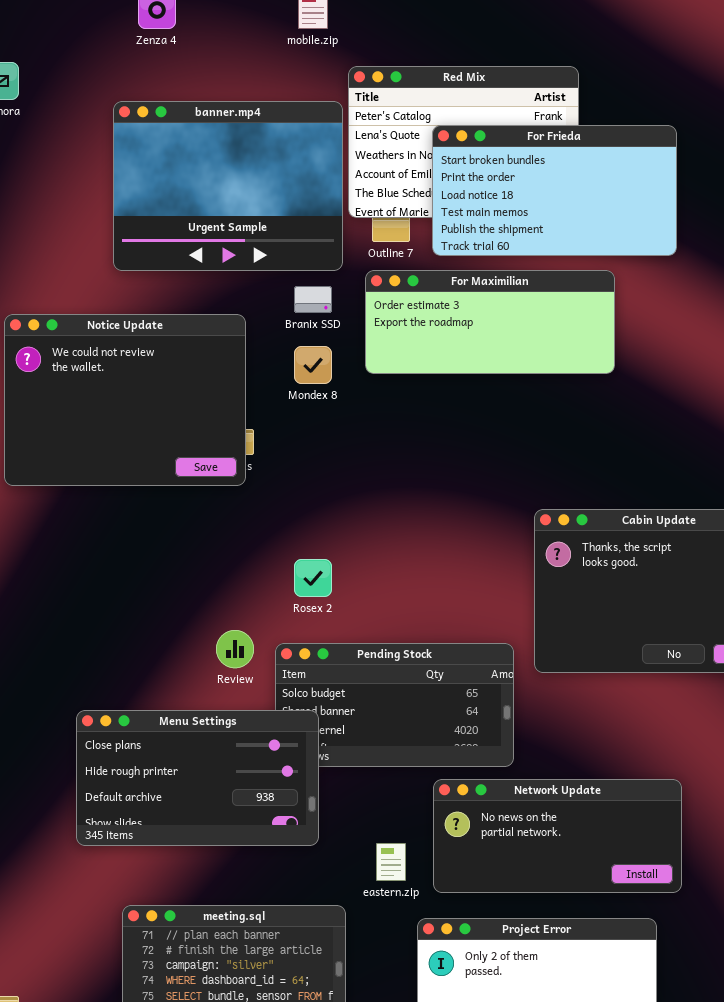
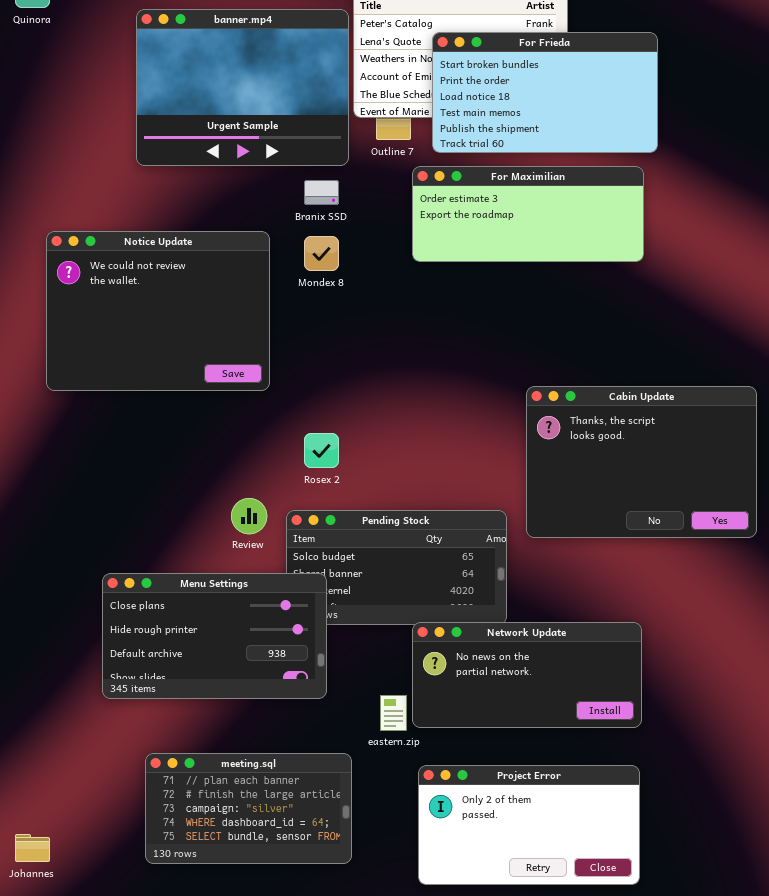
For Maximilian: [365,270,615,374] -> [412,166,644,262], moved
Notice Update: [4,314,246,486] -> [46,231,270,391], moved
Network Update: [433,779,682,893] -> [412,622,642,728], moved

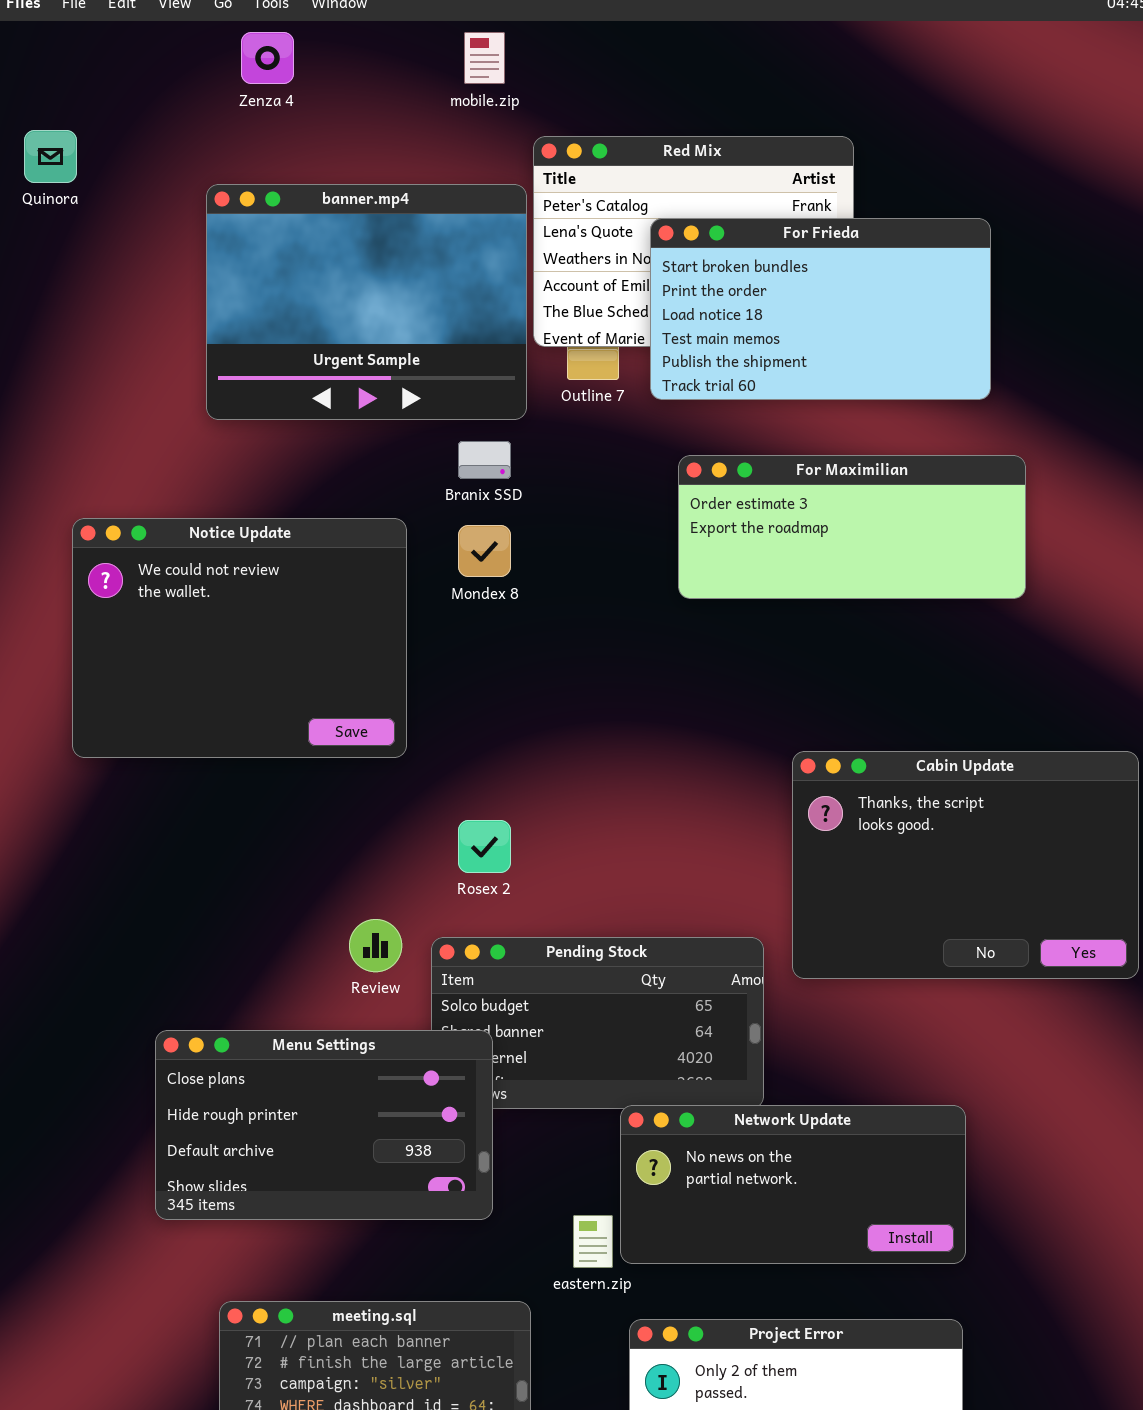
For Maximilian: [412,166,644,262] -> [678,455,1026,599], moved

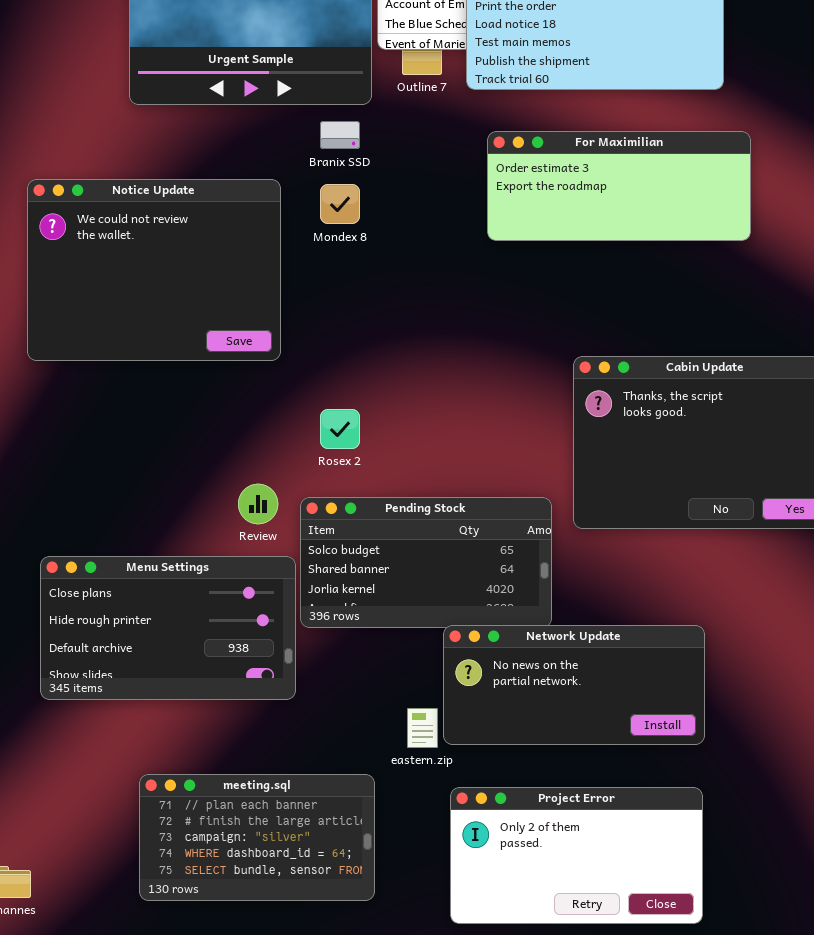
Menu Settings: [155,1030,493,1220] -> [40,556,296,700], moved

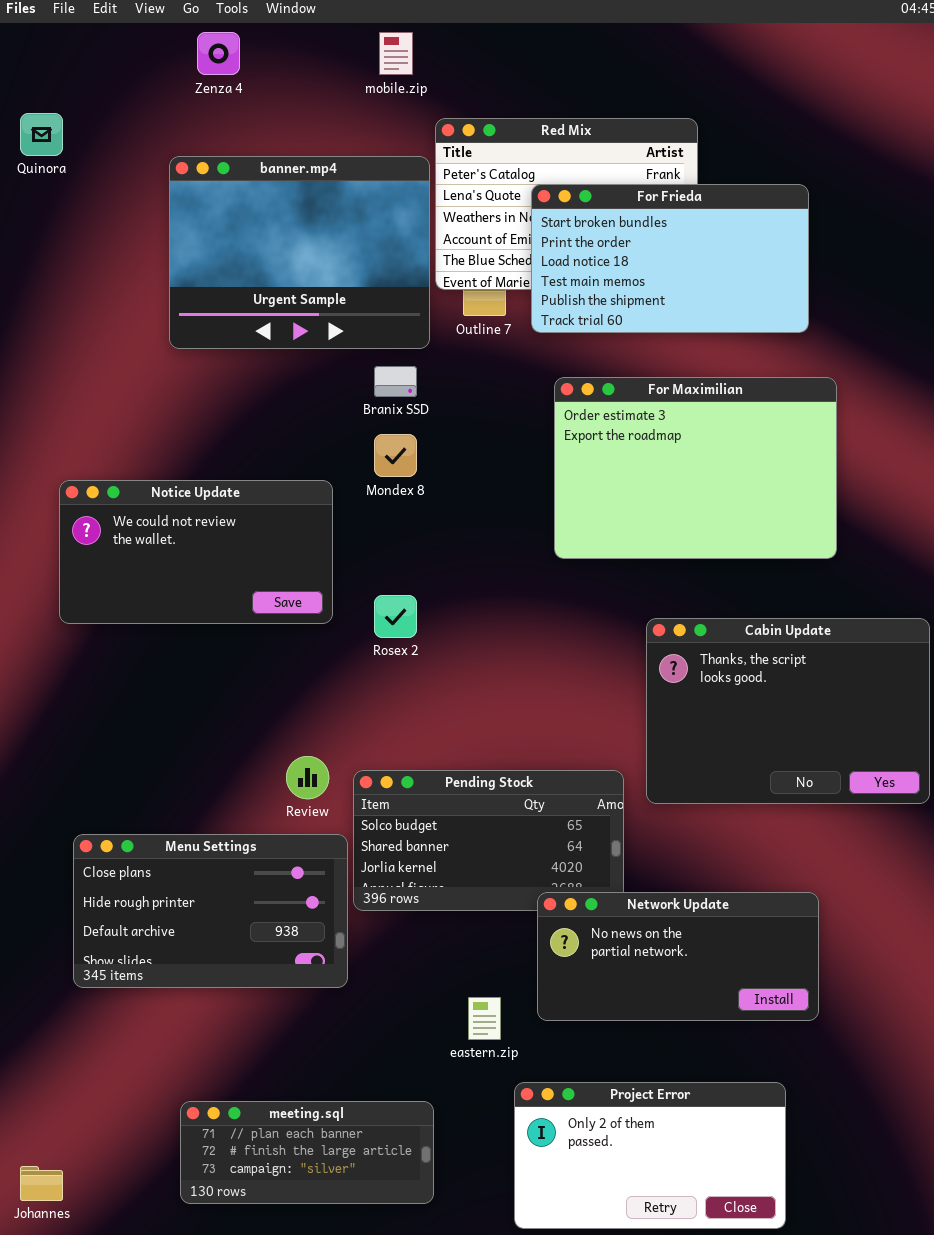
For Maximilian: [487,131,751,241] -> [554,377,837,559], resized
Notice Update: [27,179,281,361] -> [59,480,333,624], resized
Rosex 2: [320,409,360,449] -> [374,595,417,638], moved
Network Update: [443,625,705,745] -> [537,892,819,1021], moved
meeting.sql: [139,774,375,901] -> [180,1101,434,1204], resized

